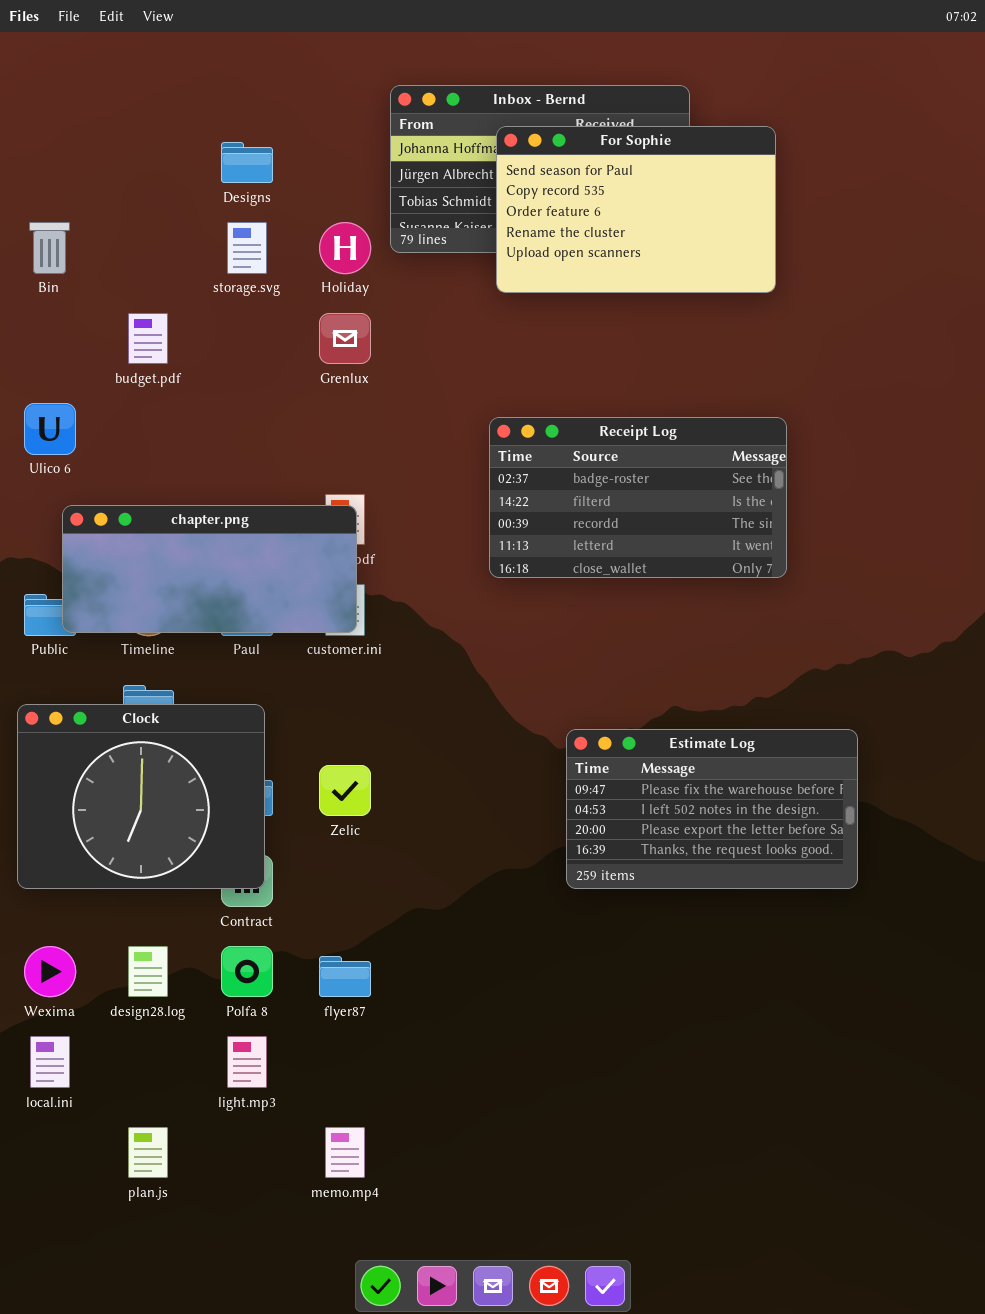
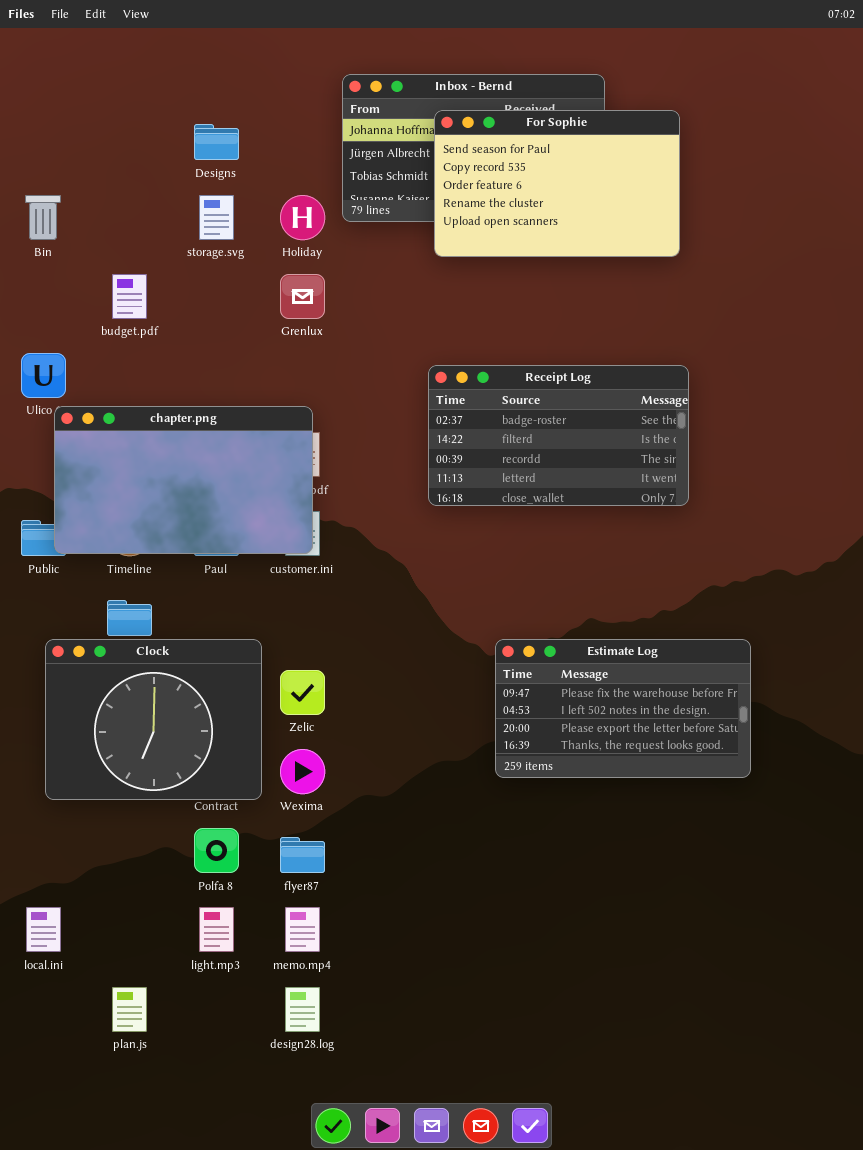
chapter.png: [62,505,357,633] -> [54,406,313,554], resized
Clock: [17,704,265,889] -> [45,639,262,800], moved
Wexima: [24,946,76,997] -> [280,749,325,794], moved
design28.log: [128,946,168,997] -> [285,987,320,1032], moved
memo.mp4: [325,1127,365,1178] -> [285,907,320,952], moved

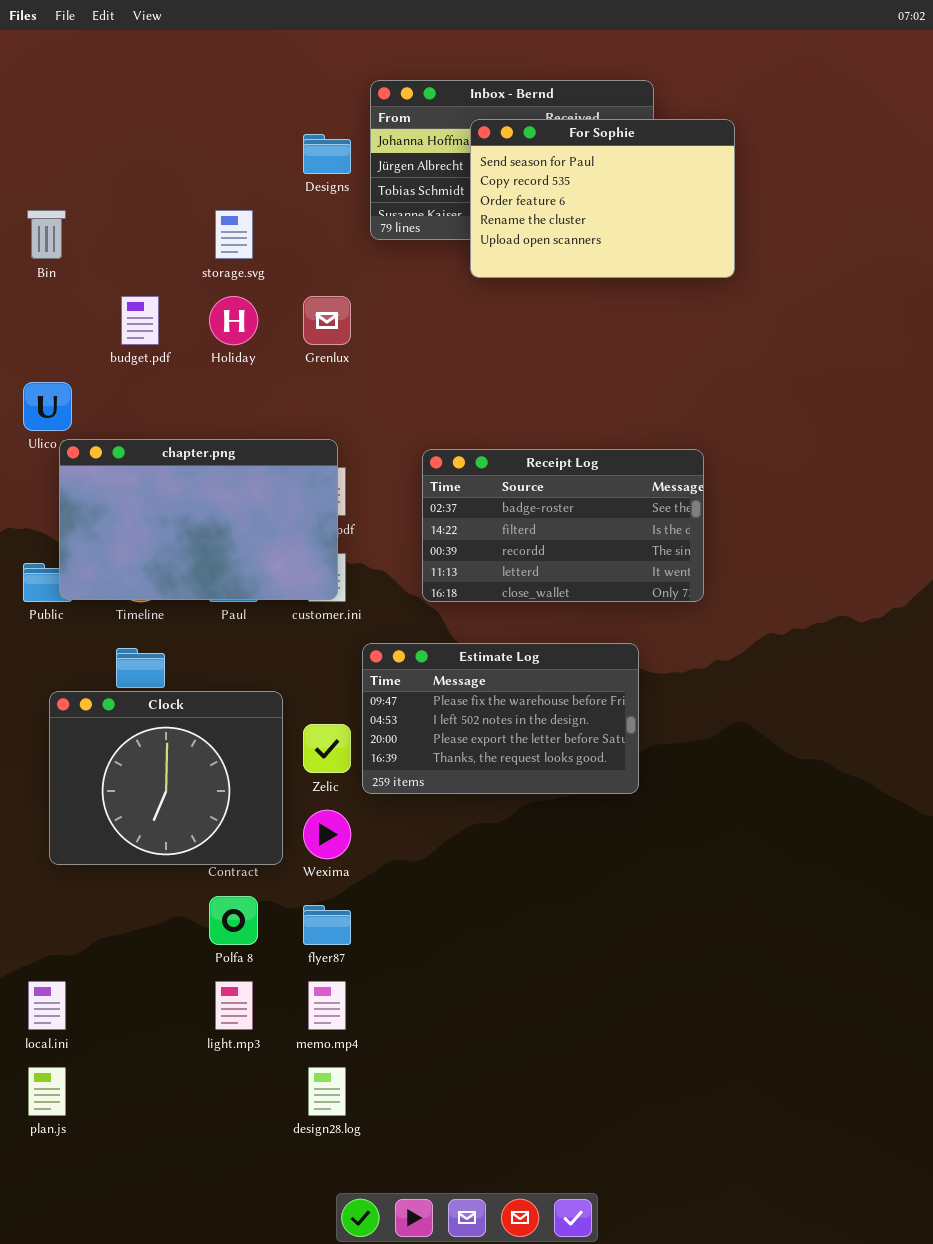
Designs: [194,124,239,160] -> [303,134,351,174], moved
Holiday: [280,195,325,240] -> [209,296,258,345], moved
Receipt Log: [428,365,689,506] -> [422,449,704,602], moved
Estimate Log: [495,639,751,778] -> [362,643,639,794], moved
plan.js: [112,987,147,1032] -> [28,1067,66,1116], moved

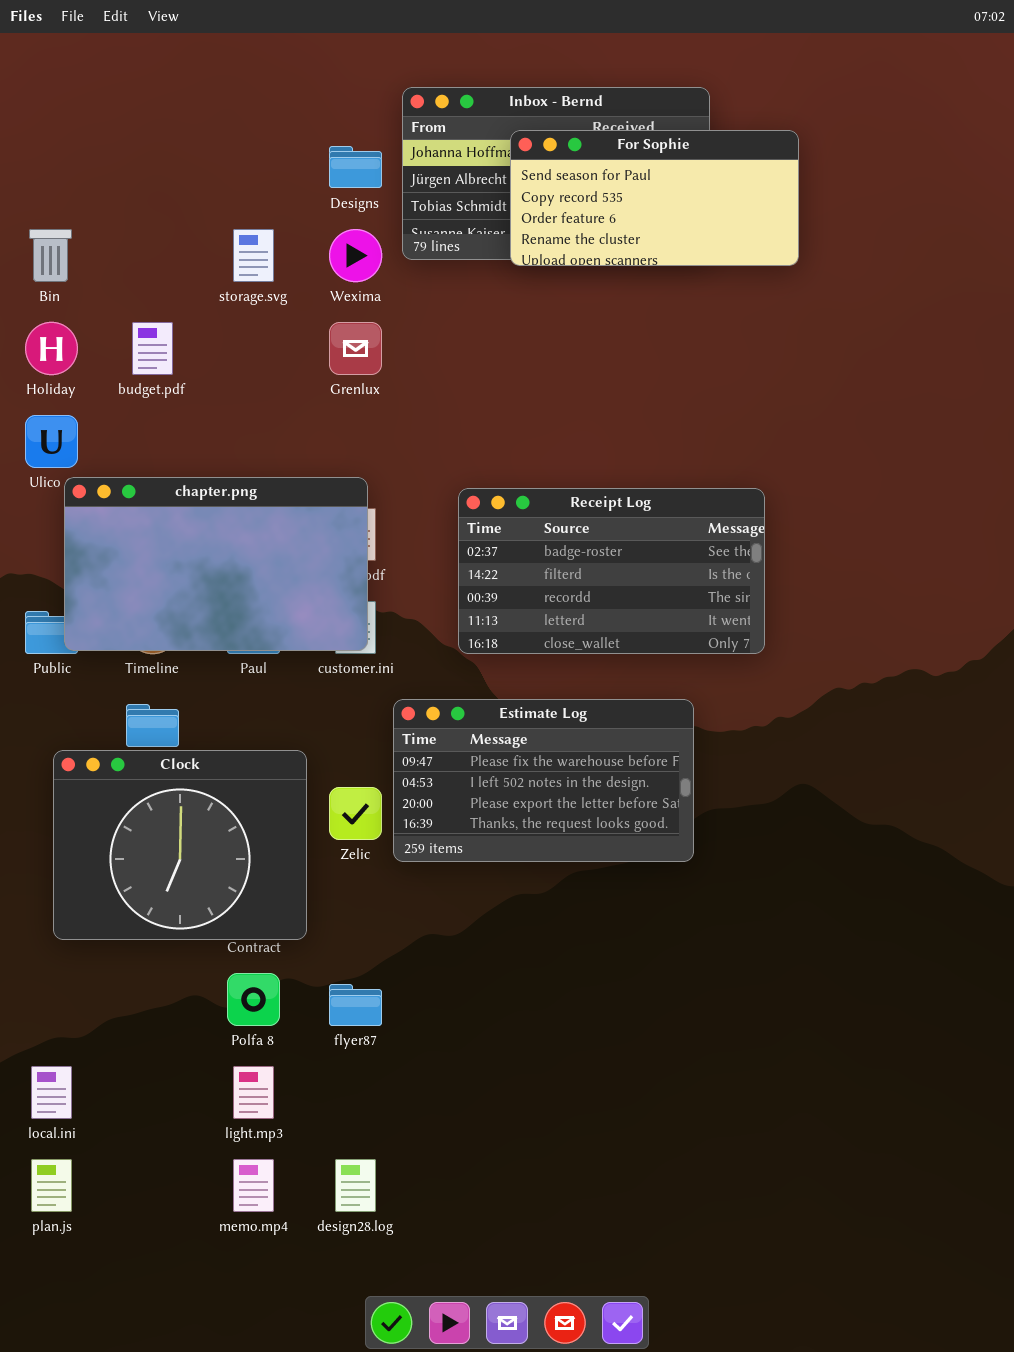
For Sophie: [470,119,735,278] -> [510,130,799,266], resized
Holiday: [209,296,258,345] -> [25,322,78,375], moved
Wexima: [303,810,351,859] -> [329,229,382,282], moved
memo.mp4: [308,981,346,1030] -> [233,1159,274,1212], moved

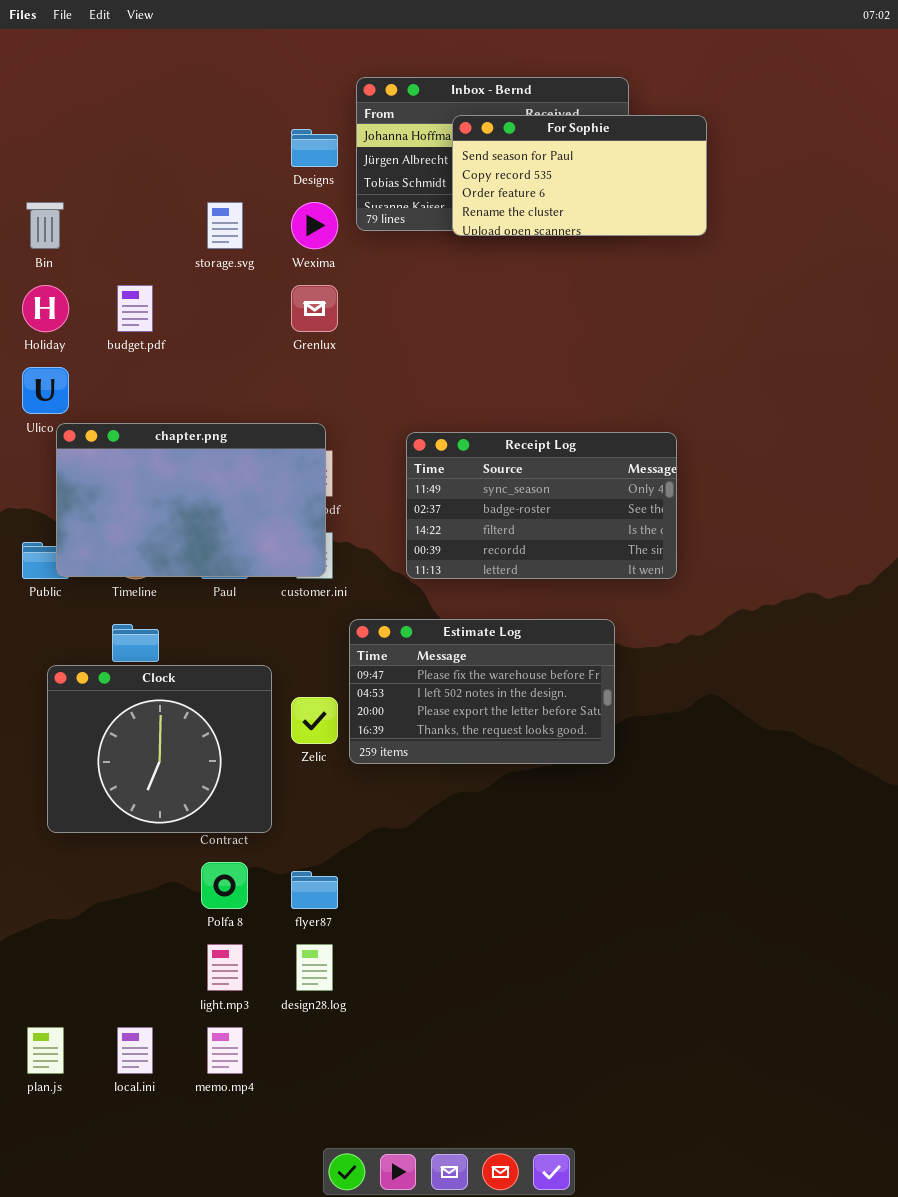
Receipt Log: [458,488,765,654] -> [406,432,677,579], scrolled up 1 row
local.ini: [31,1066,72,1119] -> [117,1027,153,1074], moved
design28.log: [335,1159,376,1212] -> [296,944,333,991], moved

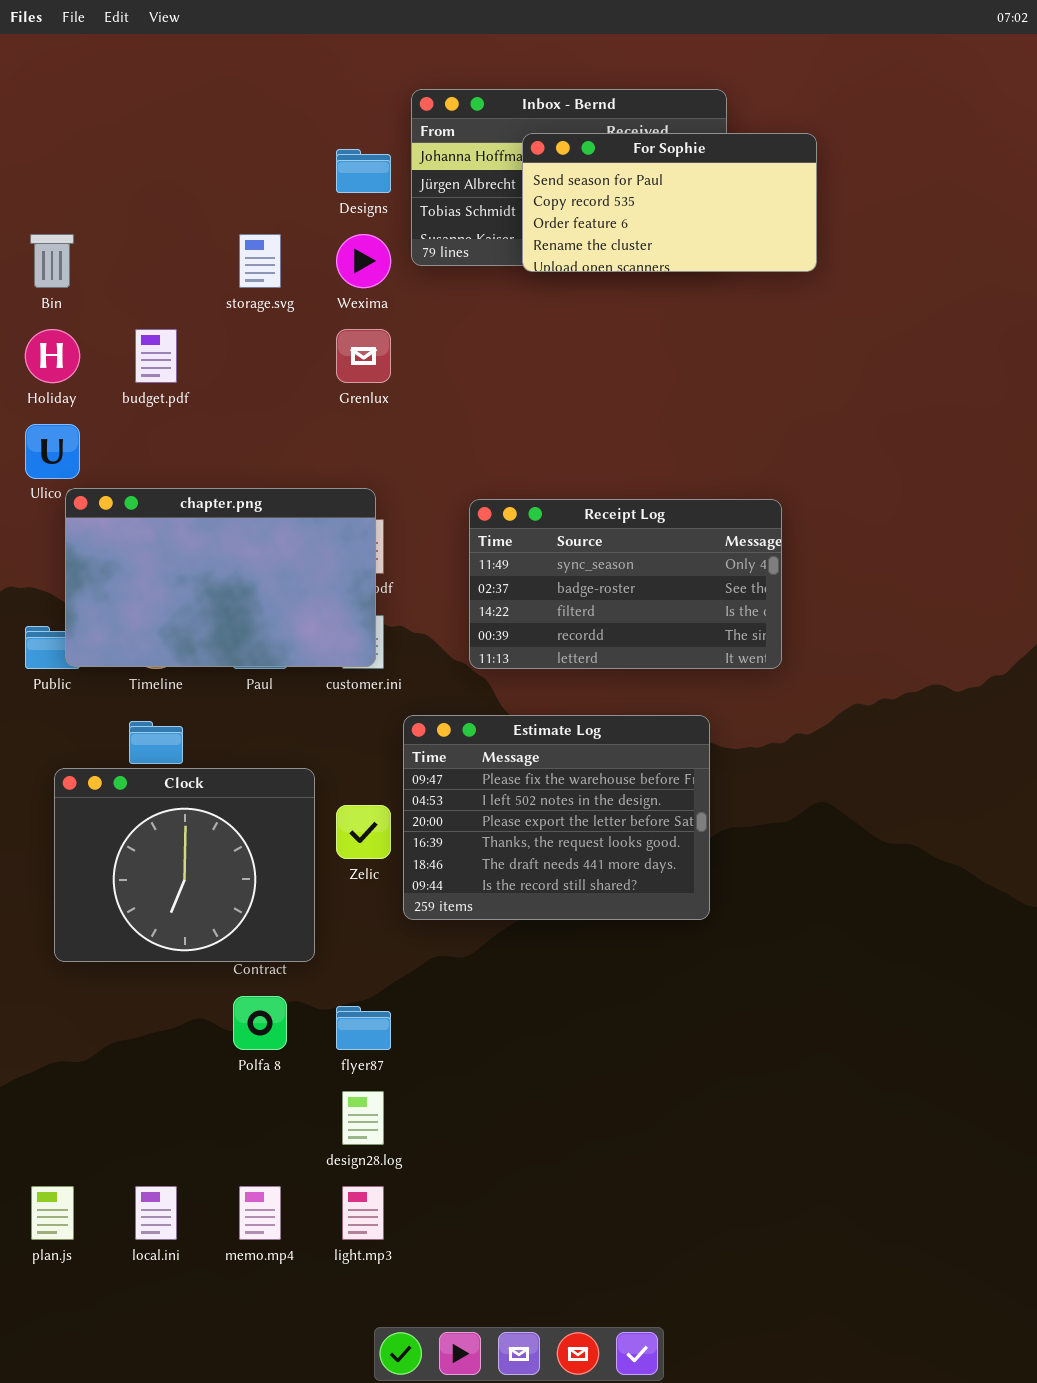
Estimate Log: [349,619,615,764] -> [403,715,710,920], resized
light.mp3: [207,944,243,991] -> [342,1186,384,1240], moved

